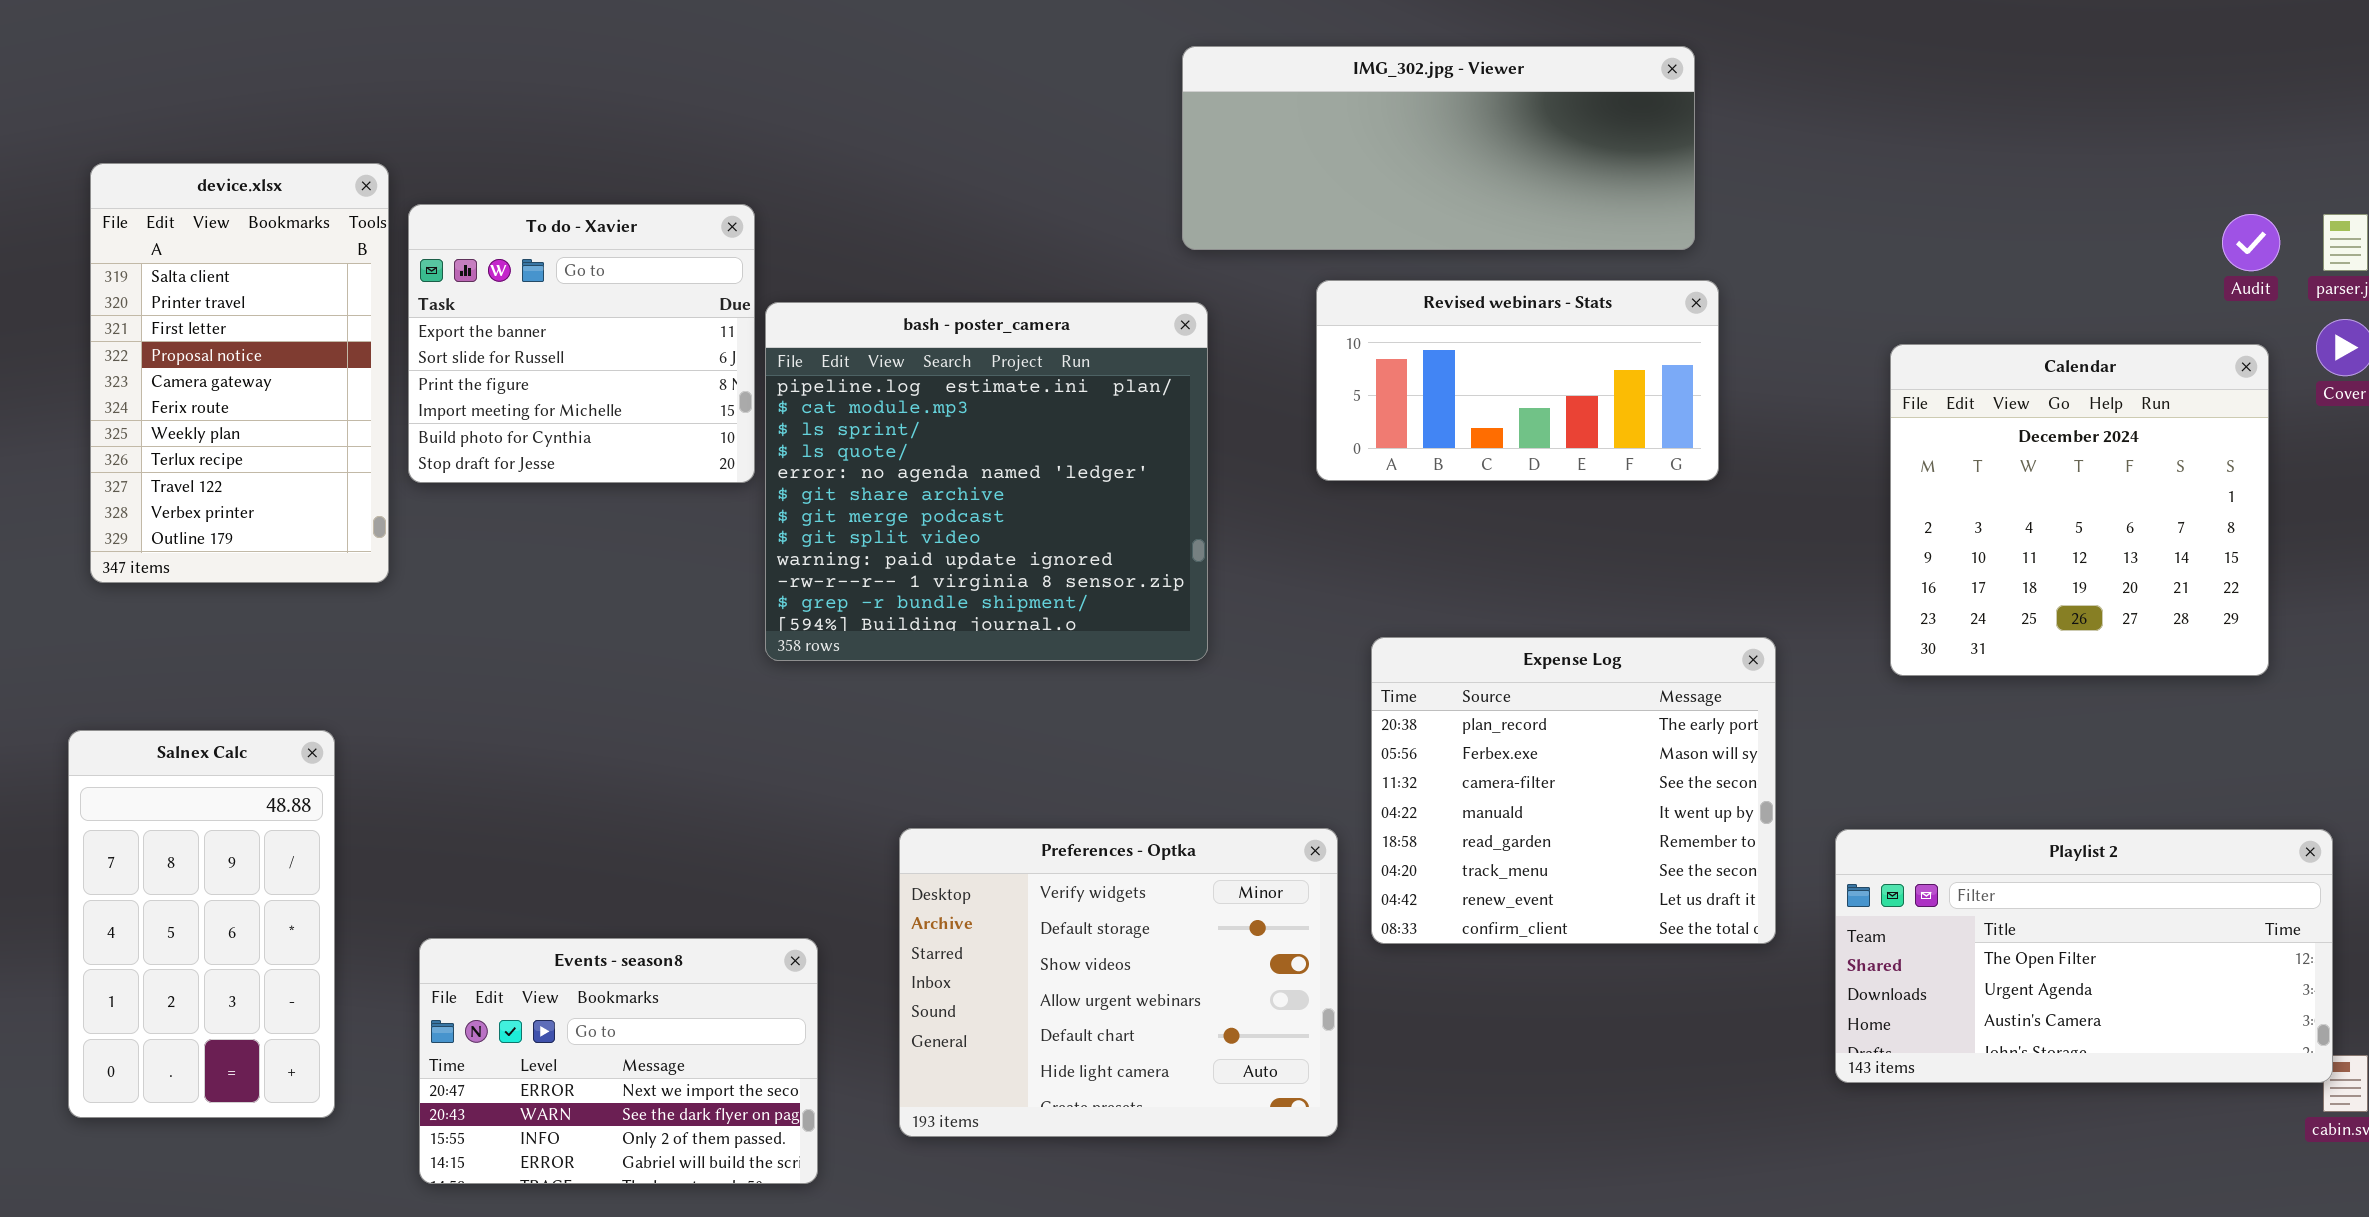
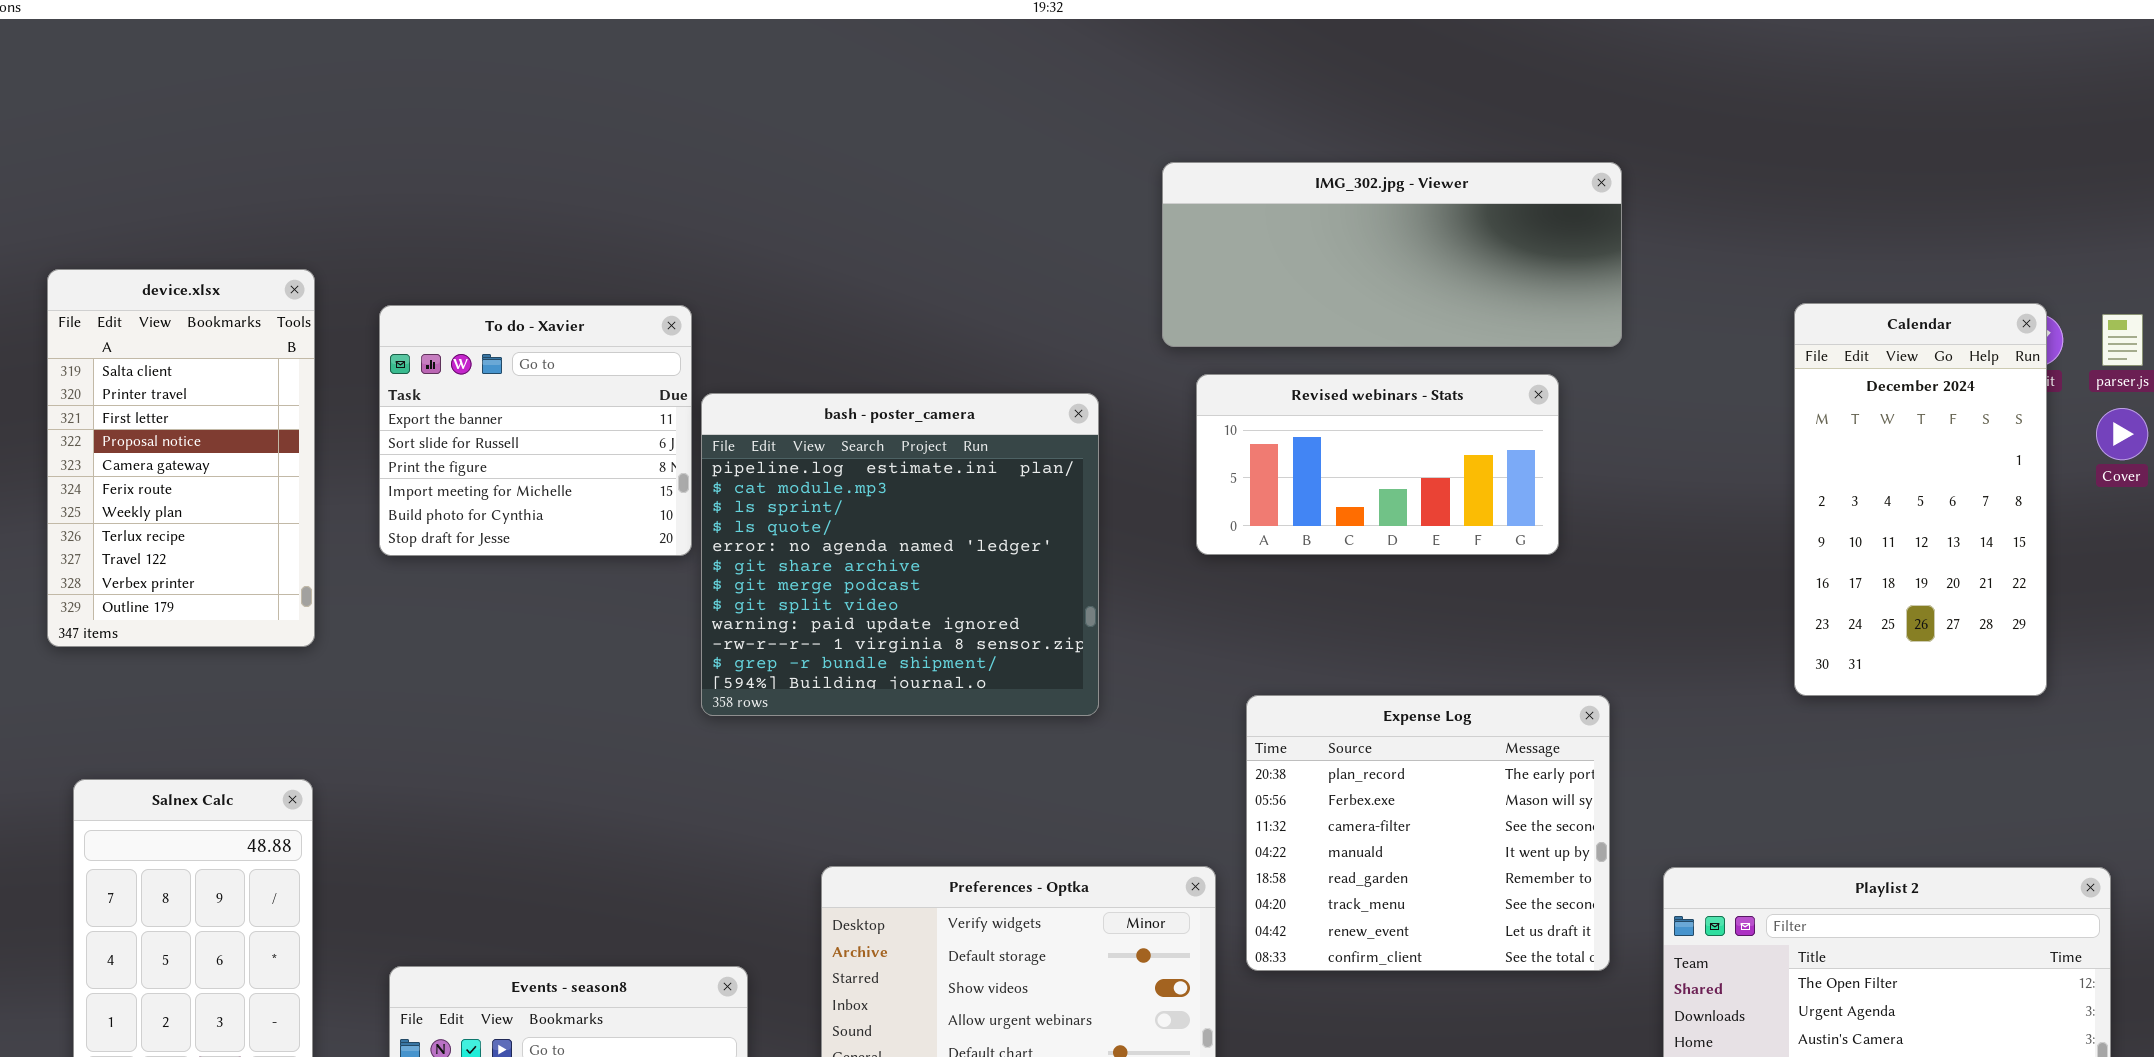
IMG_302.jpg - Viewer: [1182,46,1695,250] -> [1162,162,1622,347], moved
device.xlsx: [90,163,389,583] -> [47,269,315,647], moved
Calendar: [1890,344,2269,676] -> [1794,303,2047,696], moved, resized

